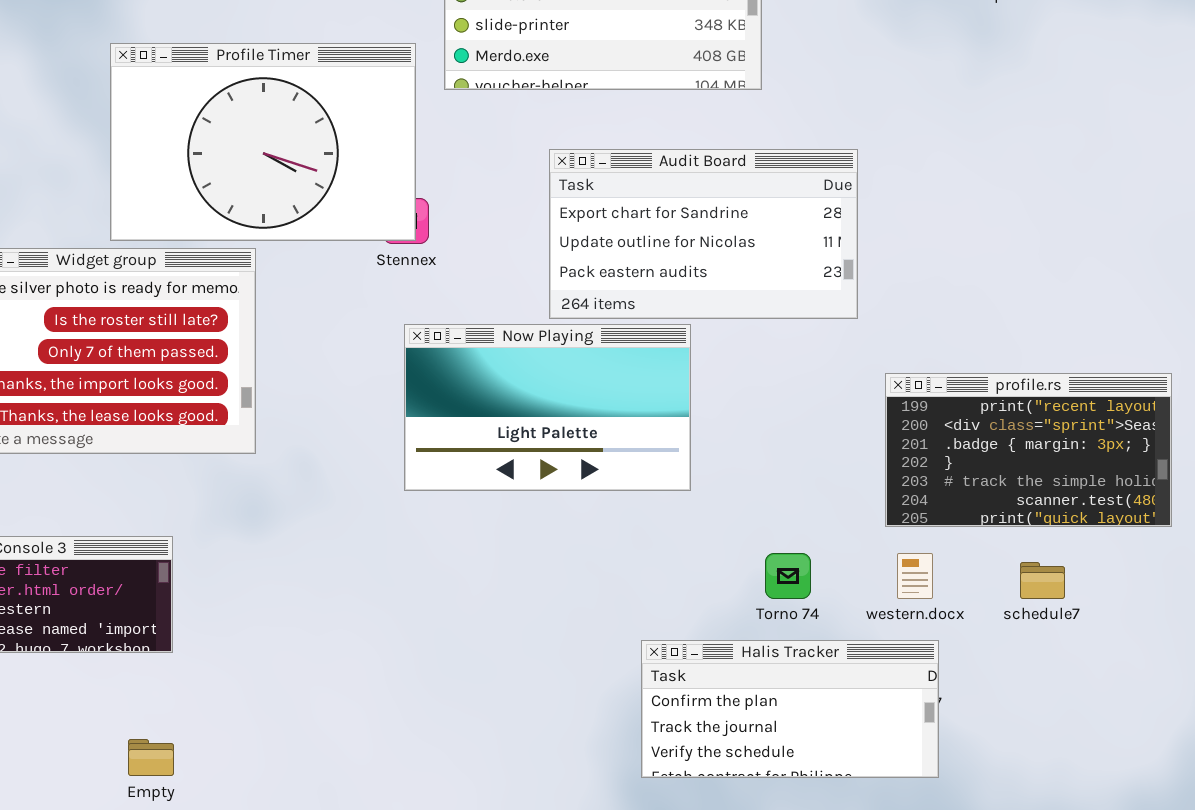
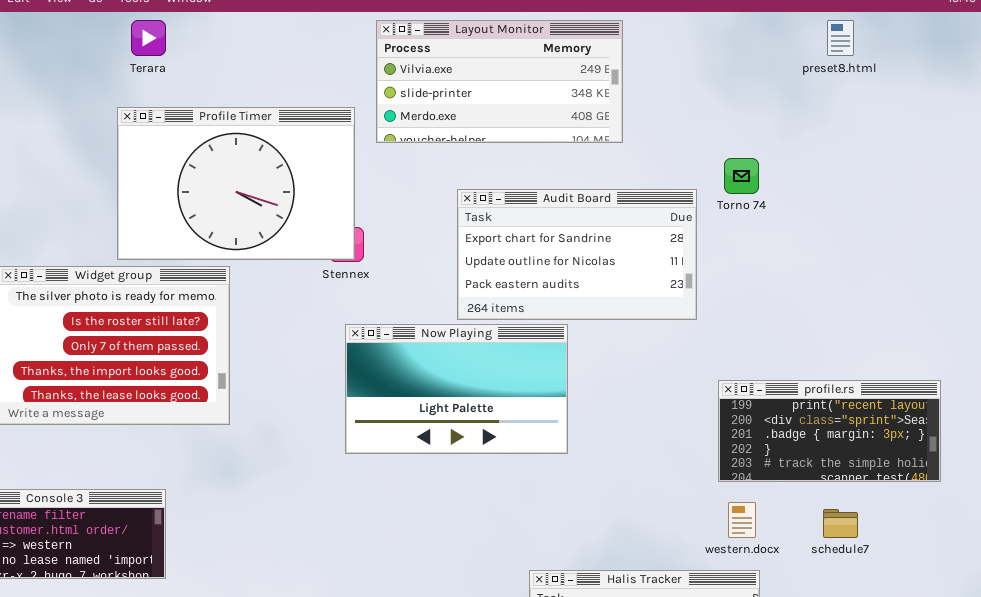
profile.rs: [885,373,1172,527] -> [718,380,941,482], resized
Torno 74: [765,553,811,599] -> [724,158,759,194], moved

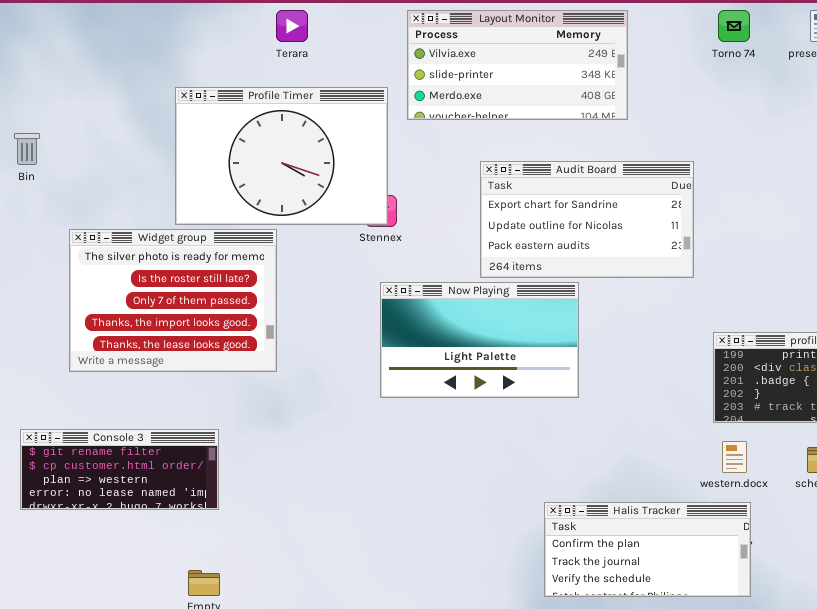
Terara: [131,20,166,56] -> [276,10,308,42], moved
Torno 74: [724,158,759,194] -> [718,10,750,42], moved

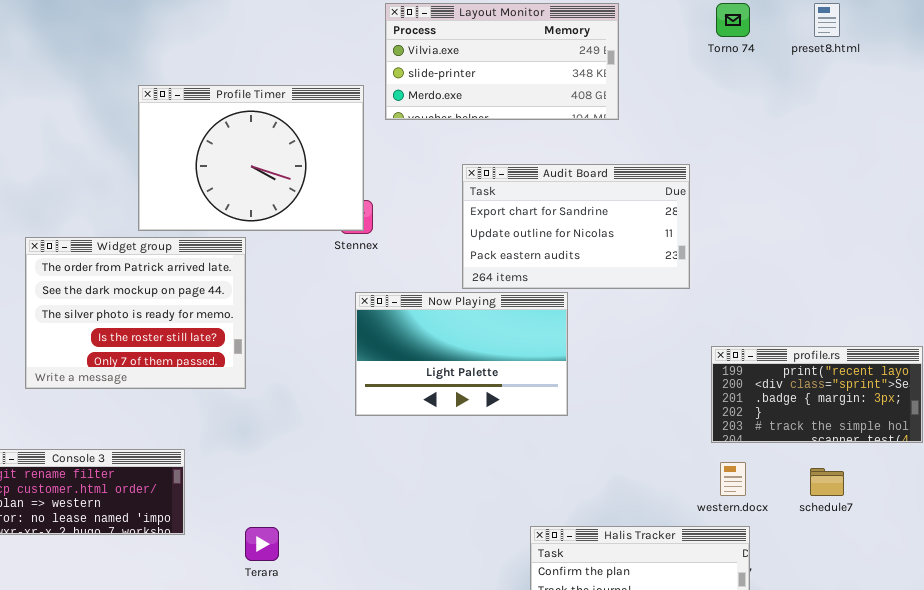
Terara: [276,10,308,42] -> [245,527,279,561], moved
Widget group: [69,229,277,372] -> [25,237,246,389], scrolled up 2 rows

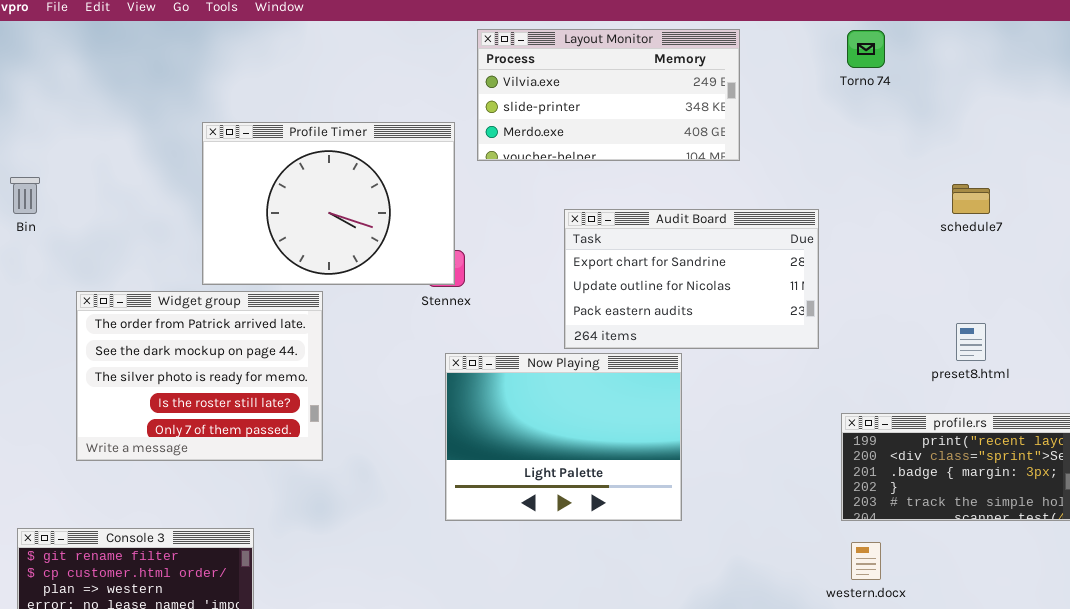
preset8.html: [814,3,840,37] -> [956,323,986,361], moved
Now Playing: [355,292,568,416] -> [445,353,682,521], resized
schedule7: [810,468,844,496] -> [952,184,990,214], moved

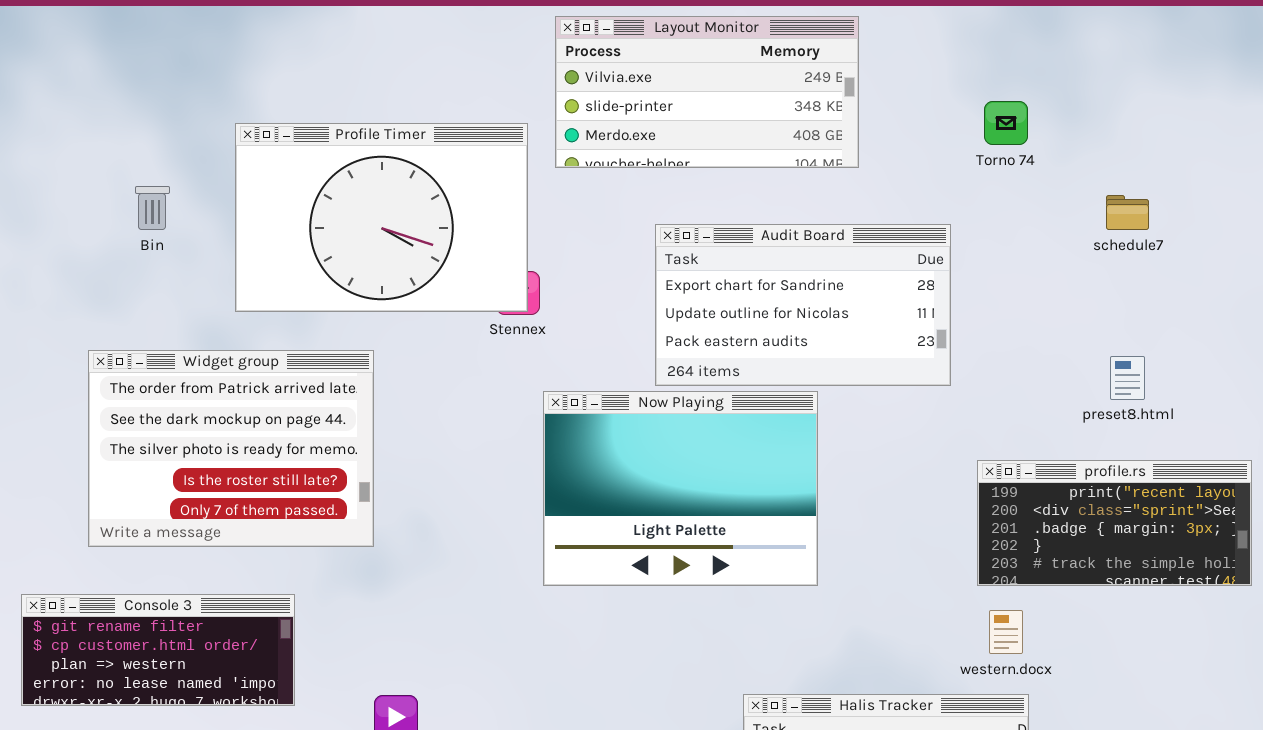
Torno 74: [847,30,885,68] -> [984,101,1028,145], moved
Bin: [10,177,40,214] -> [135,186,170,230], moved
Widget group: [76,291,323,461] -> [88,350,374,547], moved
Now Playing: [445,353,682,521] -> [543,391,818,586], moved

